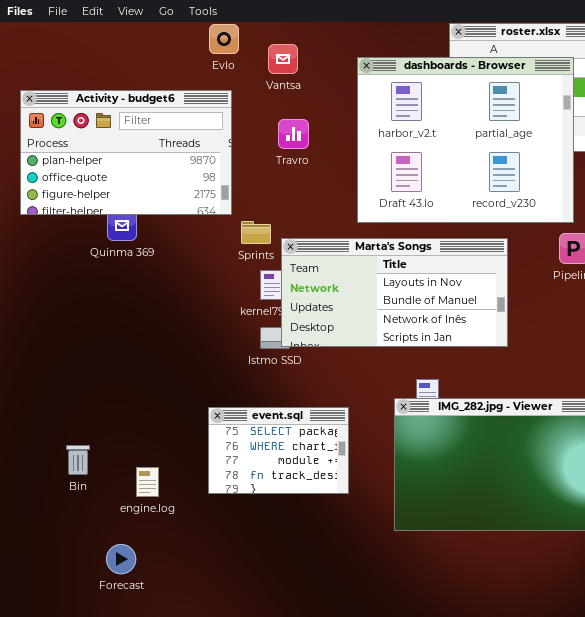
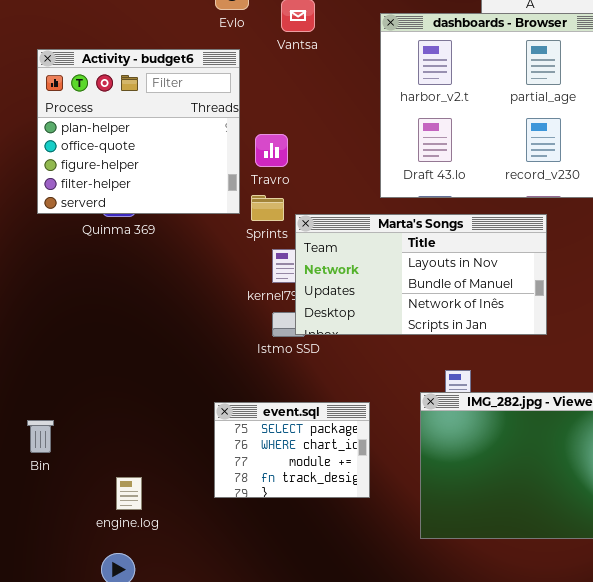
Activity - budget6: [20,90,232,215] -> [37,49,240,214], resized
Travro: [278,119,309,149] -> [255,134,288,167], moved
Bin: [66,445,90,475] -> [27,420,54,453], moved
engine.log: [136,467,159,497] -> [116,477,142,510], moved

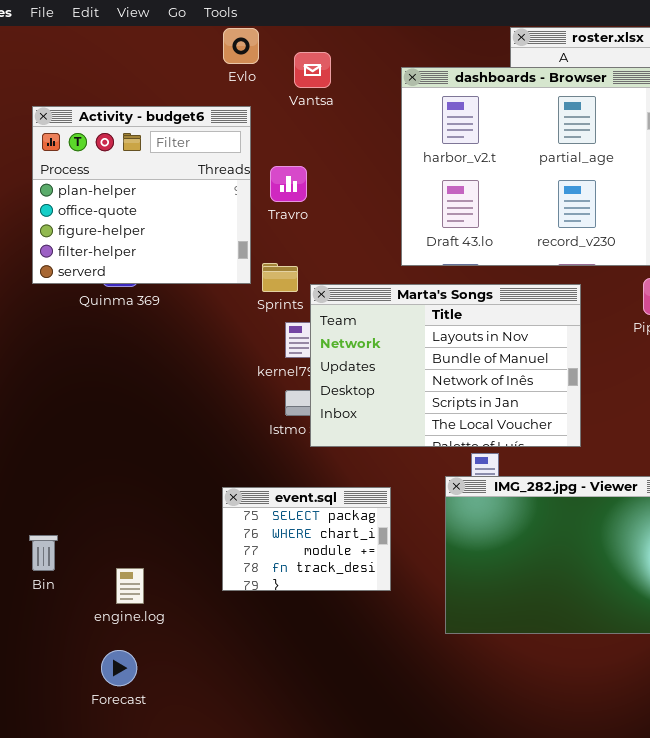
Travro: [255,134,288,167] -> [270,166,307,202], moved
Marta's Songs: [295,214,547,335] -> [310,284,581,447], resized
Bin: [27,420,54,453] -> [29,535,58,571], moved

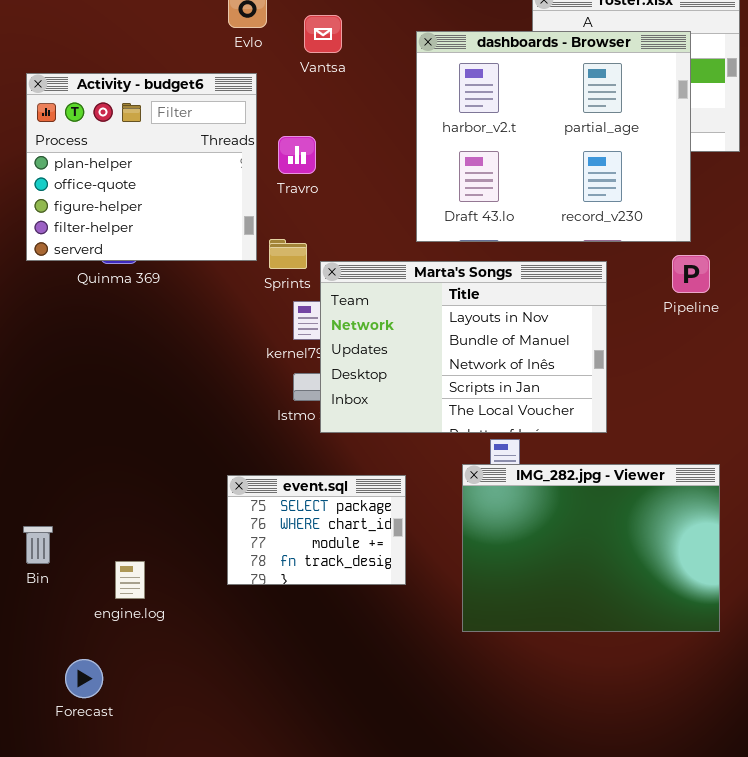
Forecast: [101,650,137,686] -> [65,659,103,698], moved

